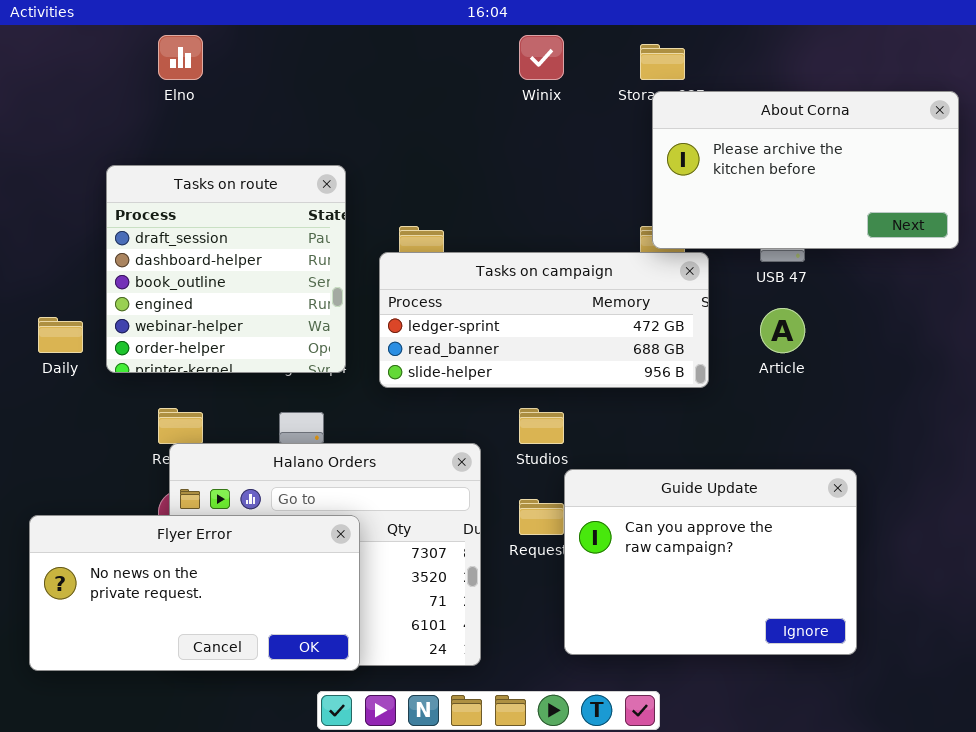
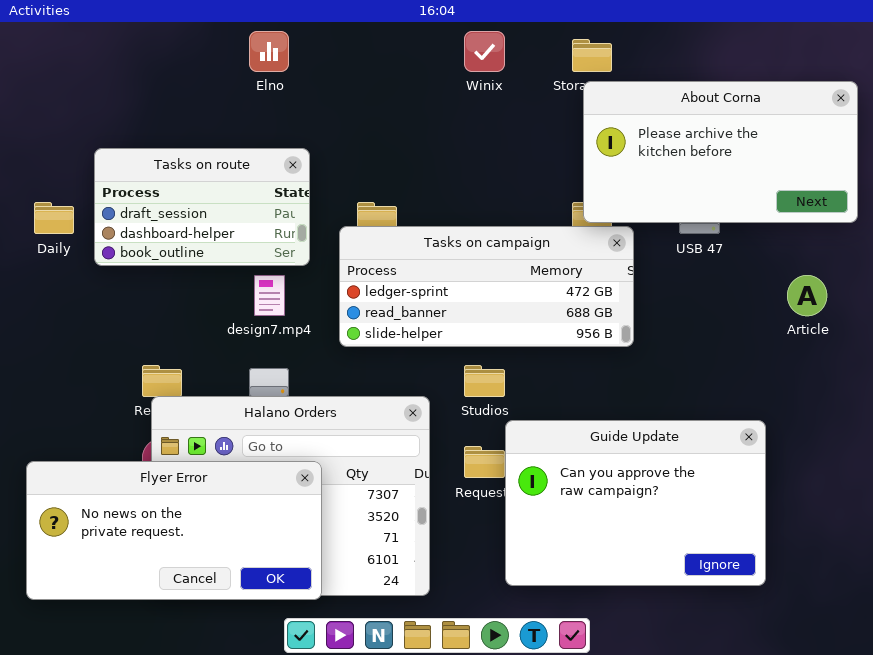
Elno: [158,35,203,80] -> [249,31,289,72], moved
Tasks on route: [106,165,346,373] -> [94,148,310,266], resized
Article: [760,308,805,353] -> [787,275,827,316], moved
Daily: [38,317,83,353] -> [34,202,74,234], moved

